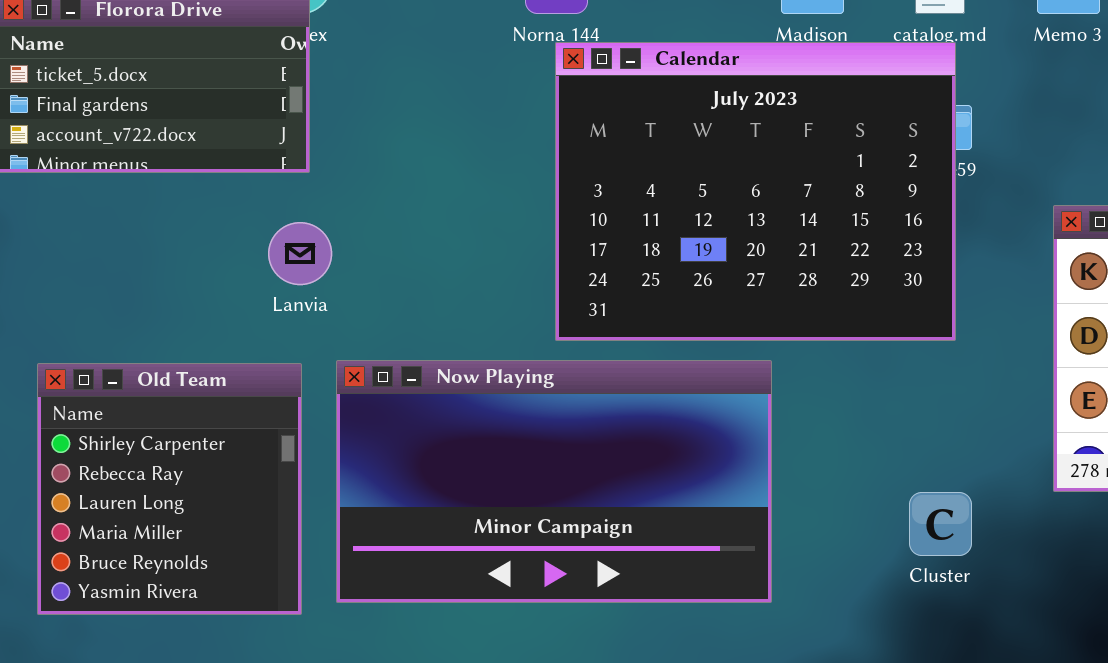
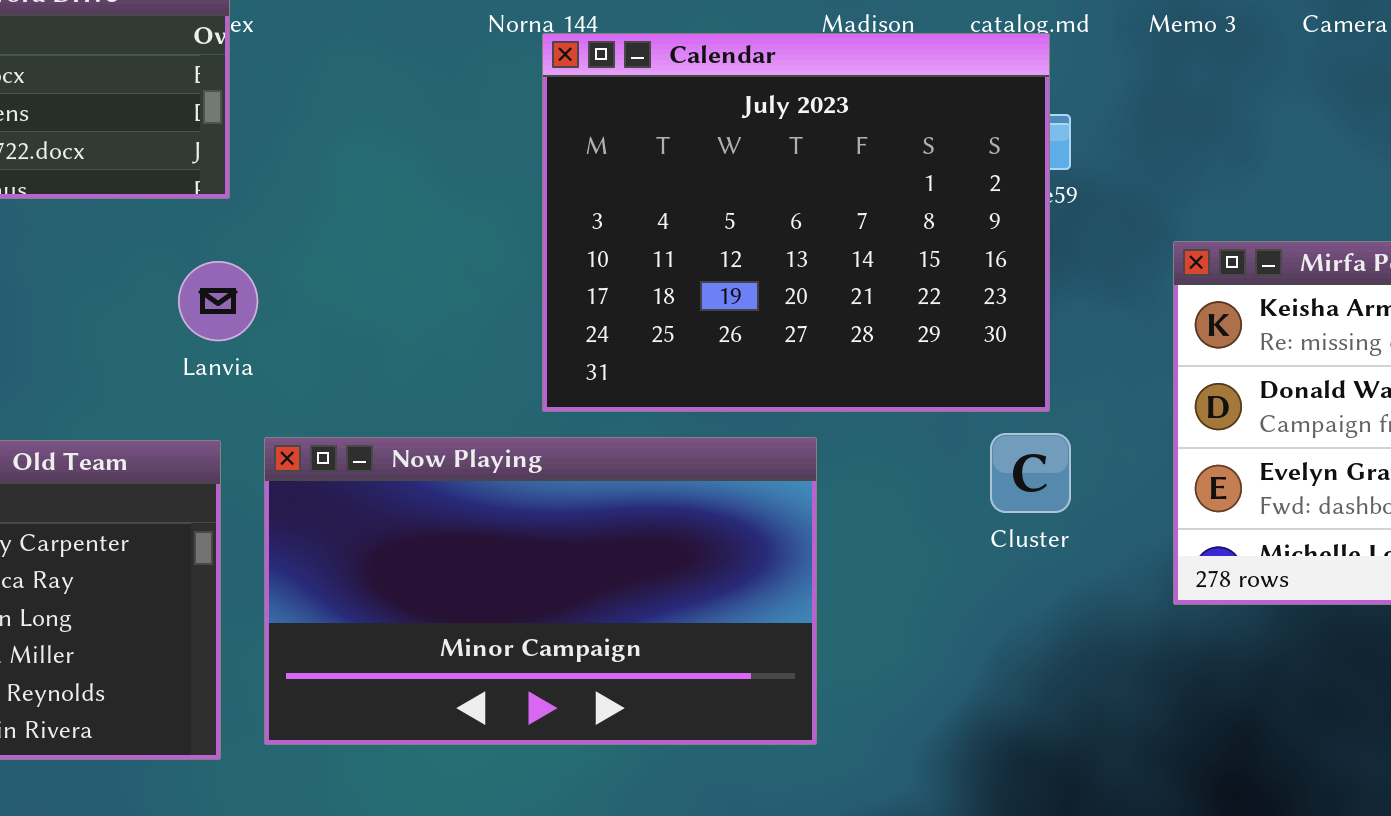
Cluster: [909,492,972,556] -> [990,433,1071,513], moved

